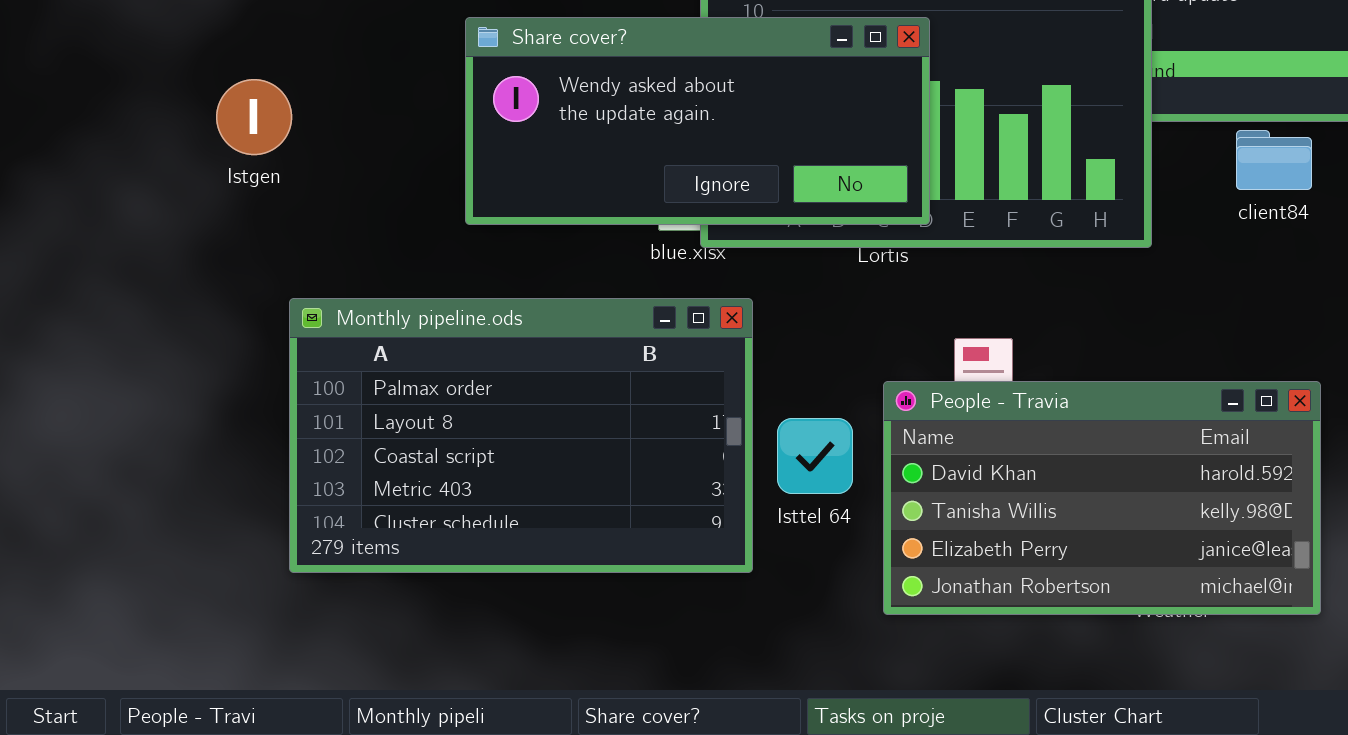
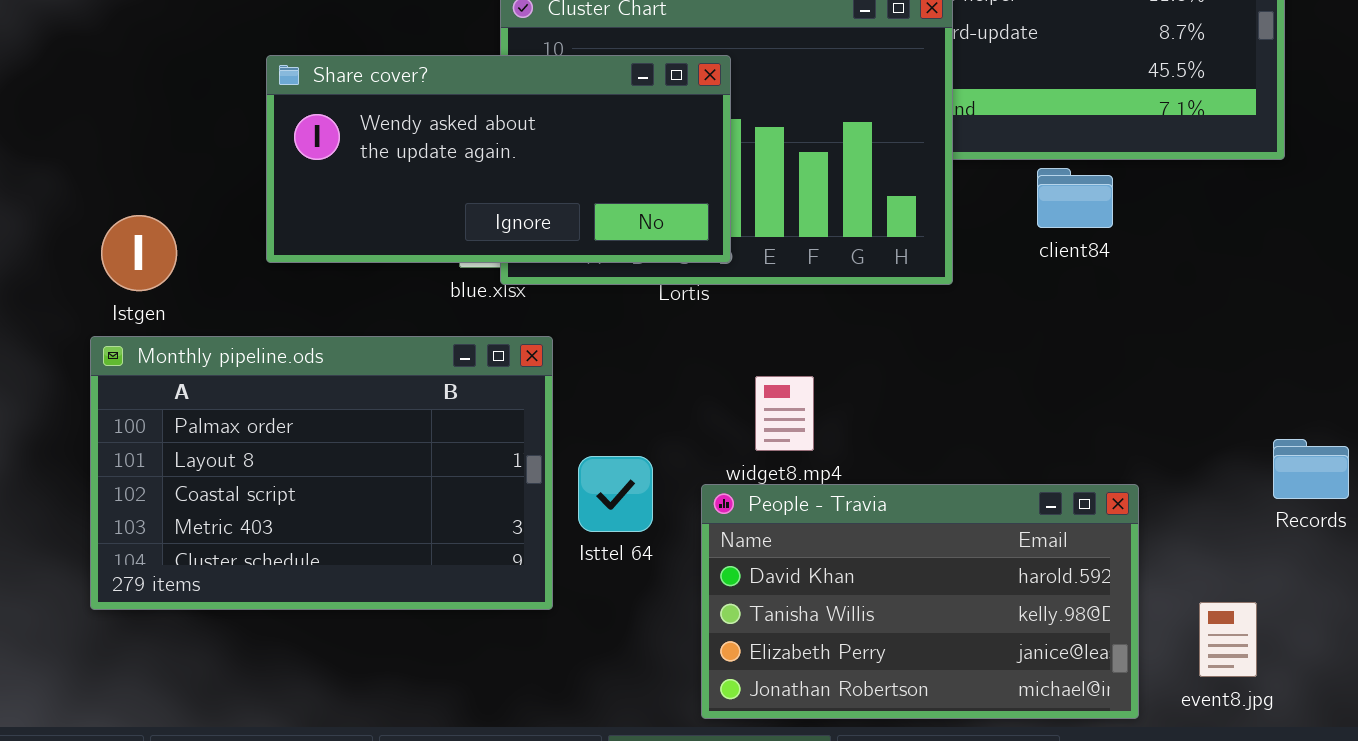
Istgen: [216,79,292,155] -> [101,215,177,291], moved
People - Travia: [883,381,1321,615] -> [701,484,1139,719], moved

